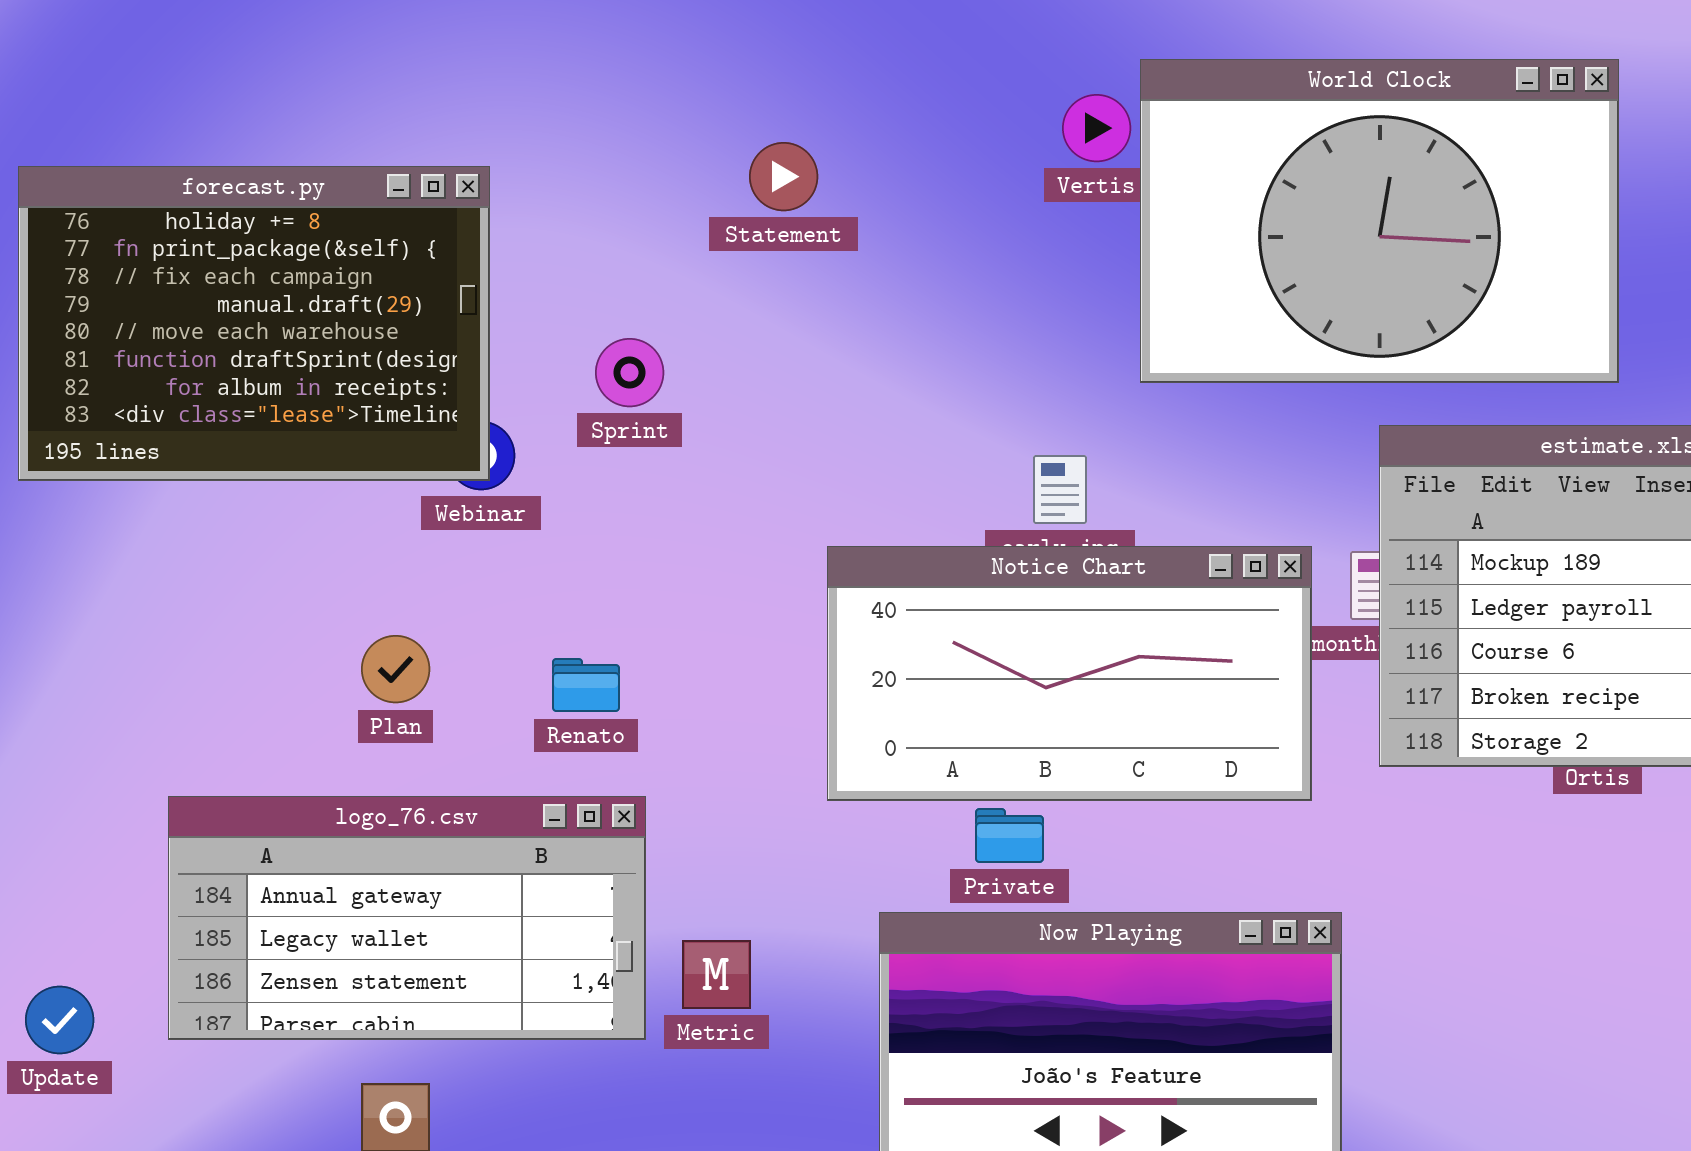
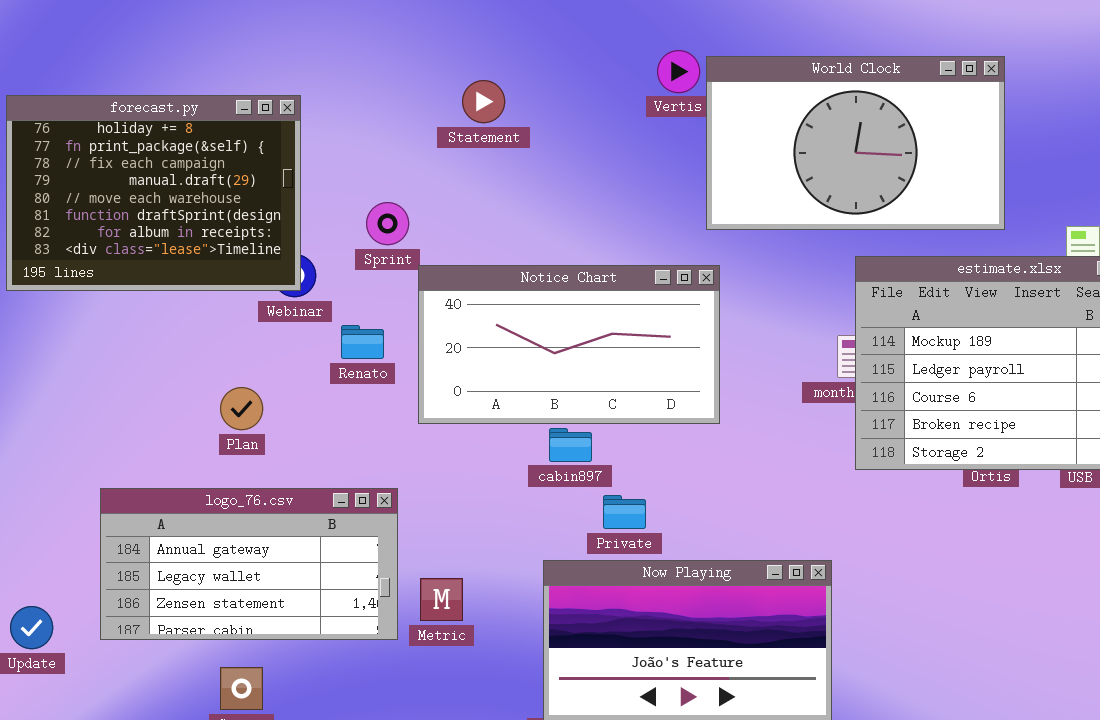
World Clock: [1140,59,1619,383] -> [706,56,1005,230], resized
Notice Chart: [827,546,1312,801] -> [418,265,720,424], moved
Renato: [552,658,620,712] -> [341,325,384,359], moved

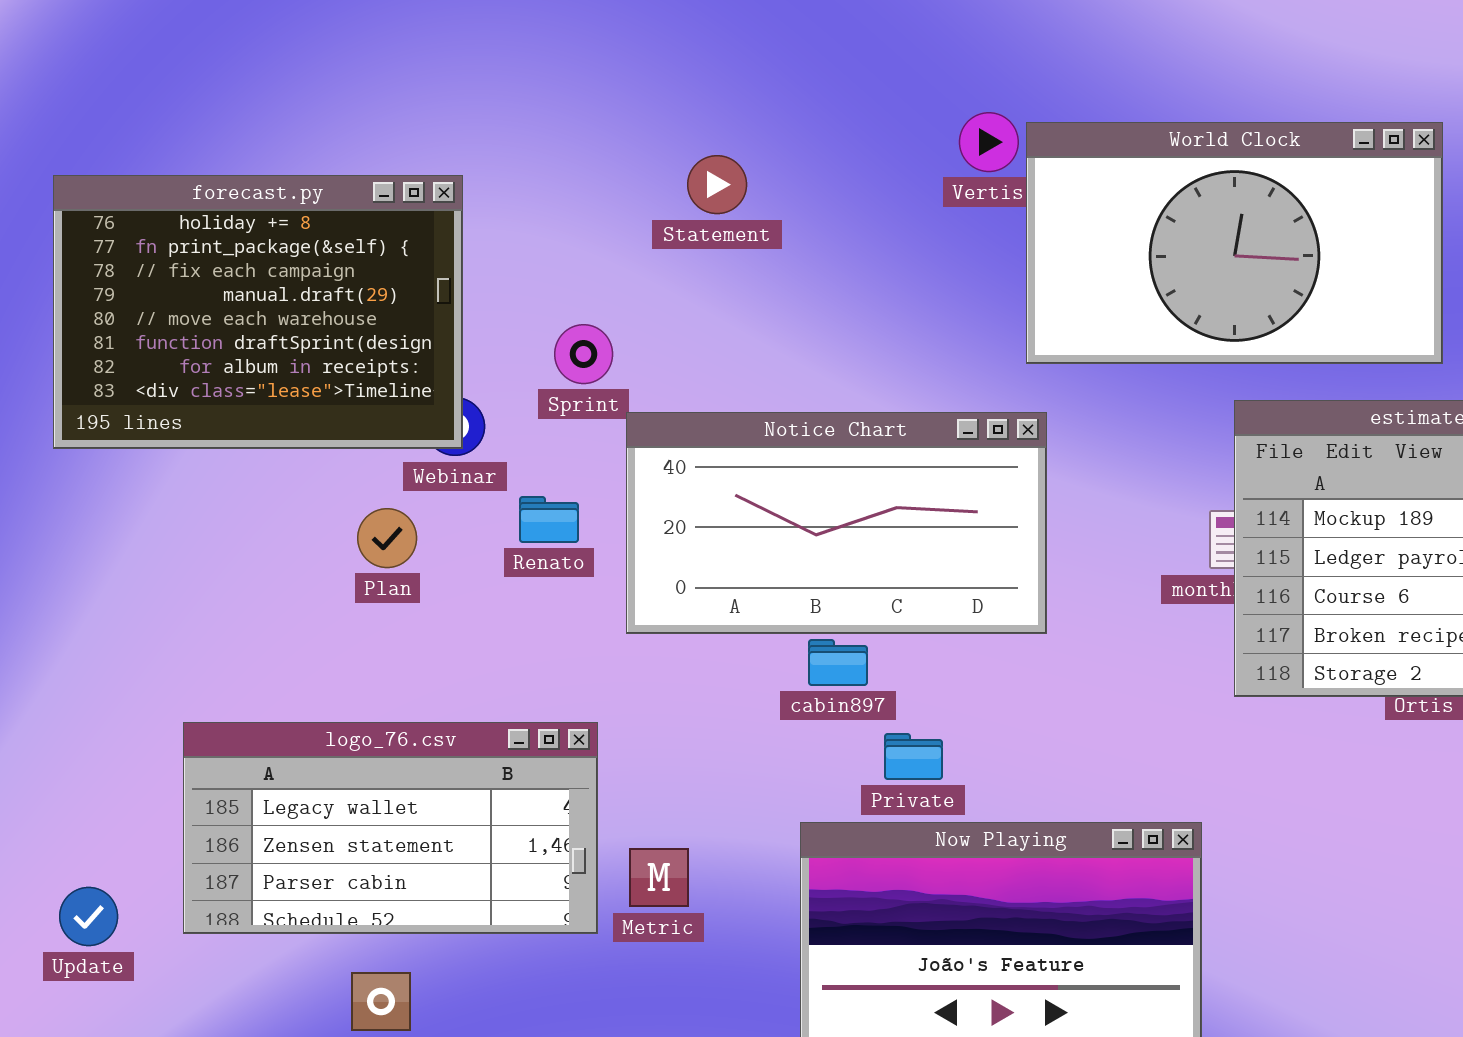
Plan: [220,387,263,430] -> [357,508,417,568], moved
logo_76.csv: [100,488,398,640] -> [183,722,598,934], scrolled down 1 row

